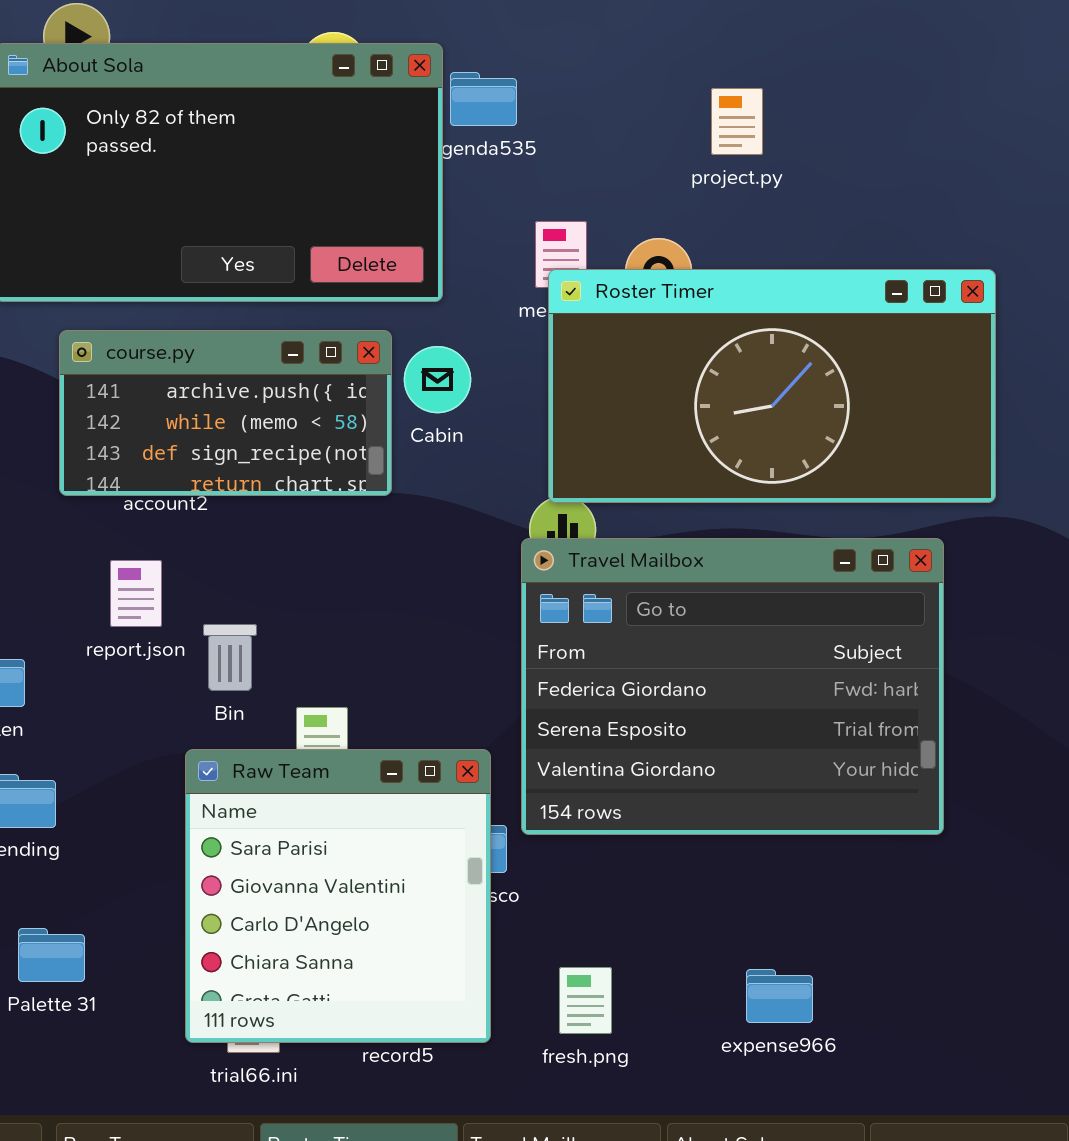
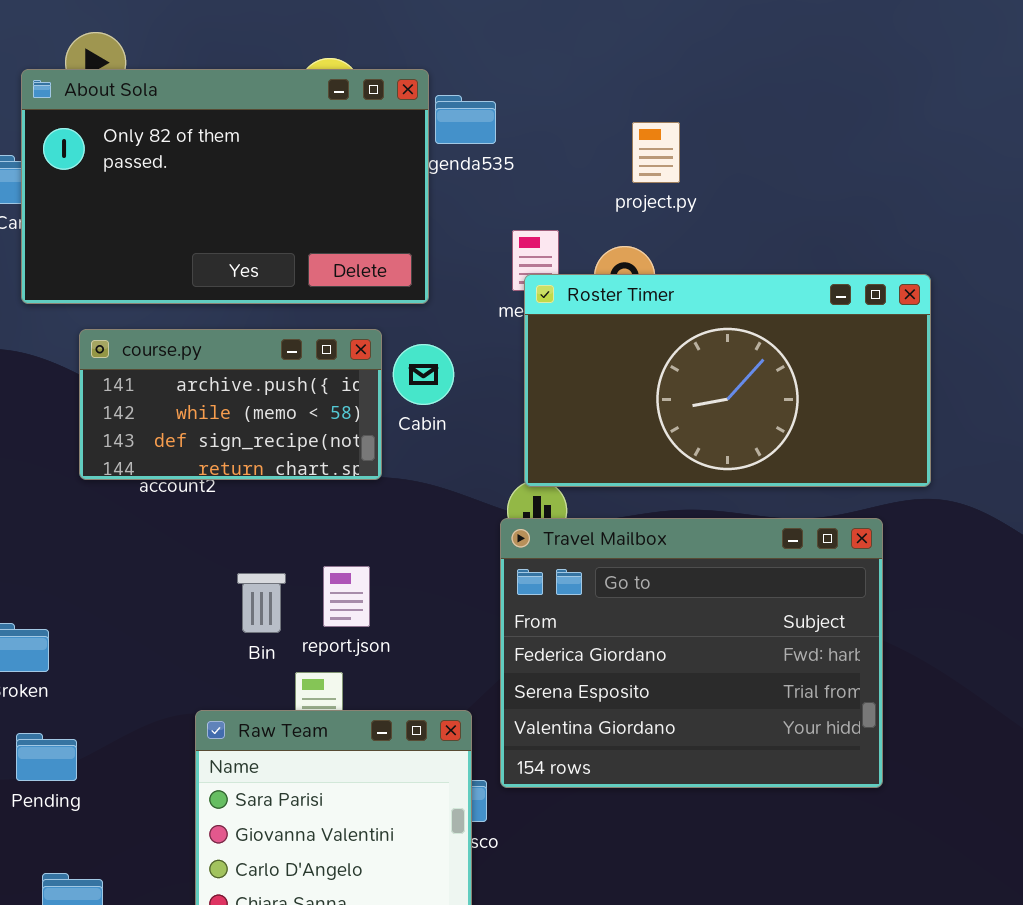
project.py: [711,88,763,155] -> [632,122,680,183], moved
report.json: [110,560,162,627] -> [323,566,370,627], moved
Bin: [203,624,257,691] -> [237,573,286,633], moved

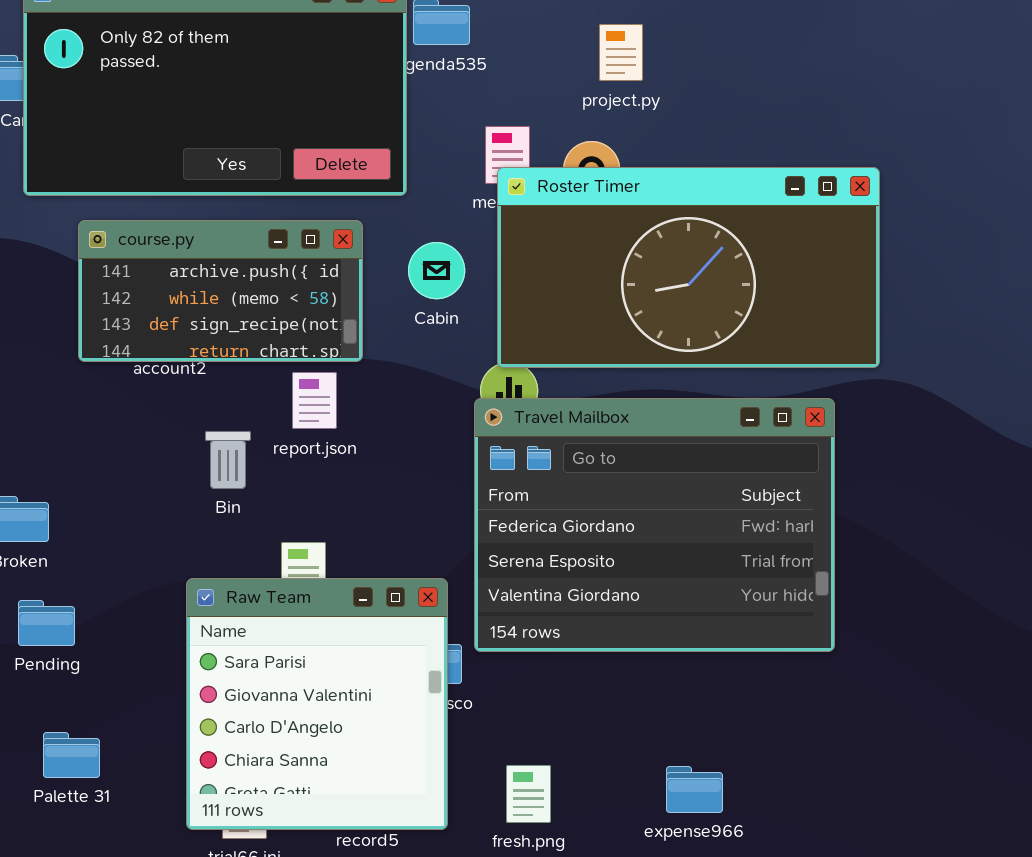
Cabin: [393,344,454,405] -> [408,242,465,299], moved
report.json: [323,566,370,627] -> [292,372,337,429], moved
Bin: [237,573,286,633] -> [205,431,251,489], moved

